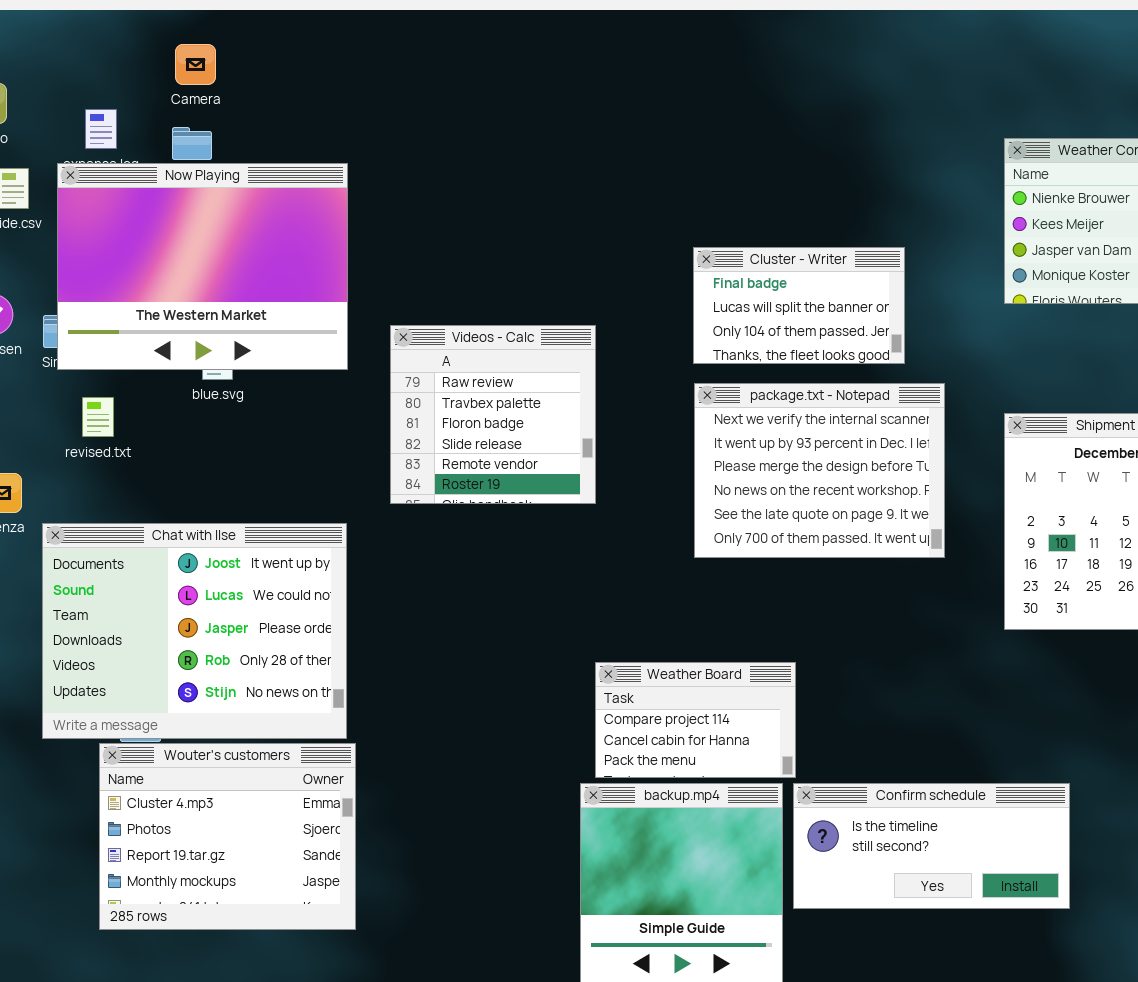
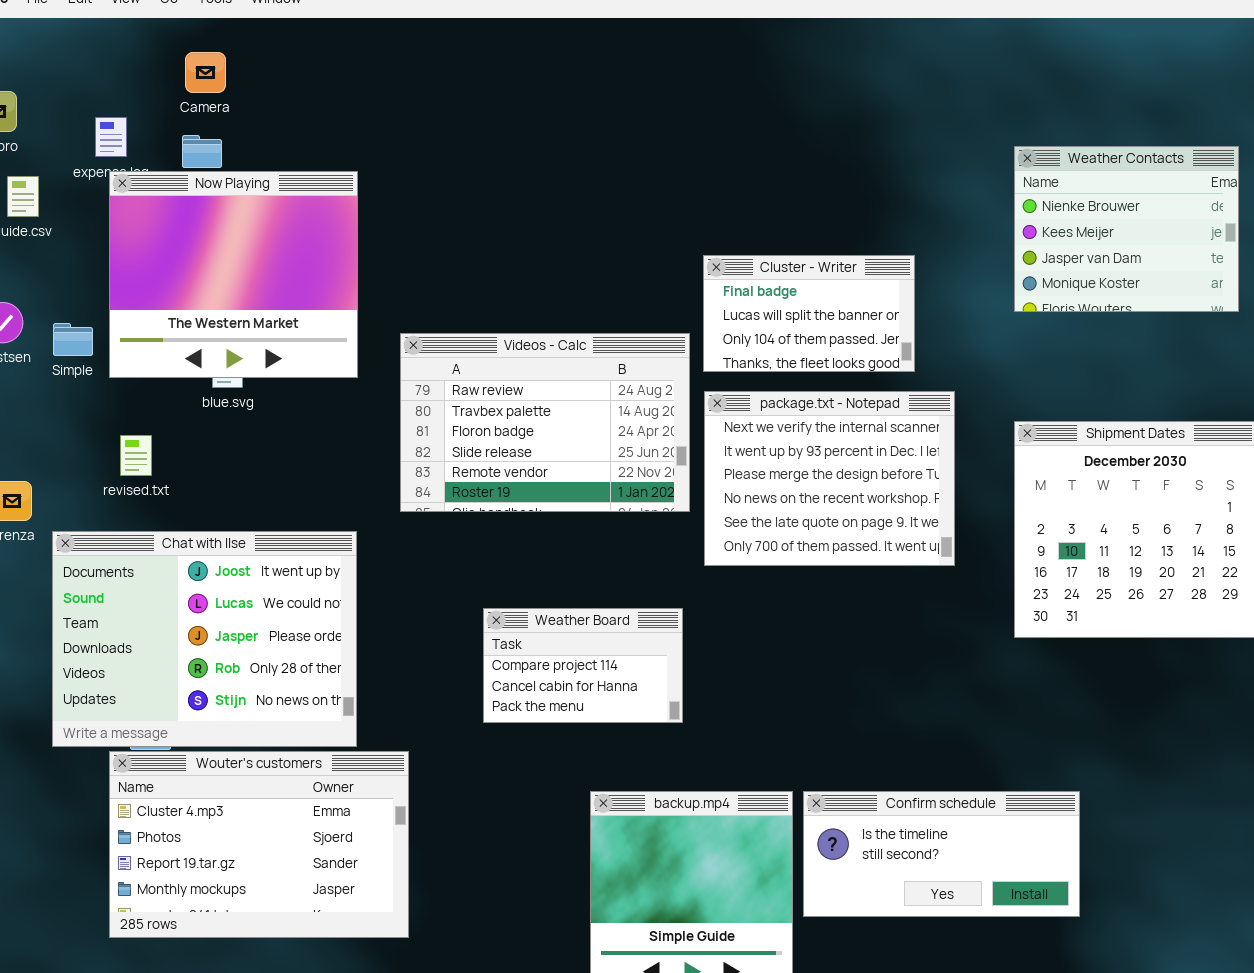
Now Playing: [57,163,348,370] -> [109,171,358,378], resized
Videos - Calc: [390,325,596,504] -> [400,333,690,512], resized
revised.txt: [82,397,114,437] -> [120,435,152,476], moved
Weather Board: [595,662,796,778] -> [483,608,683,723], moved
Wouter's customers: [99,743,356,930] -> [109,751,409,938], resized

